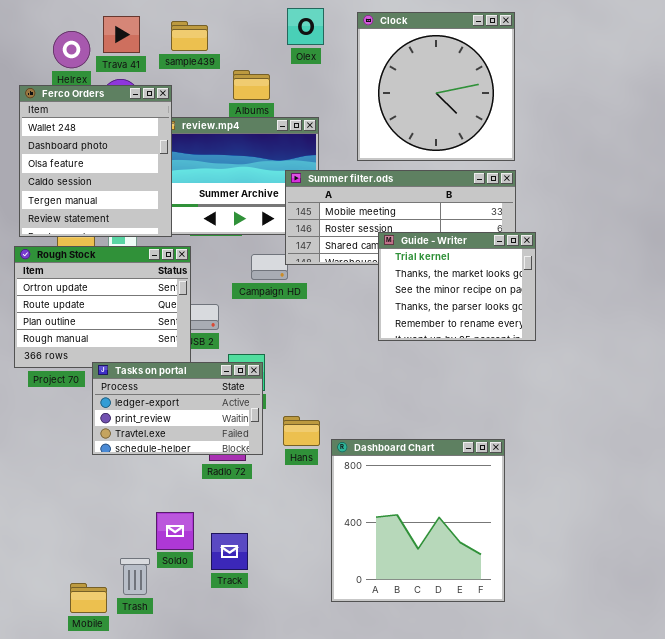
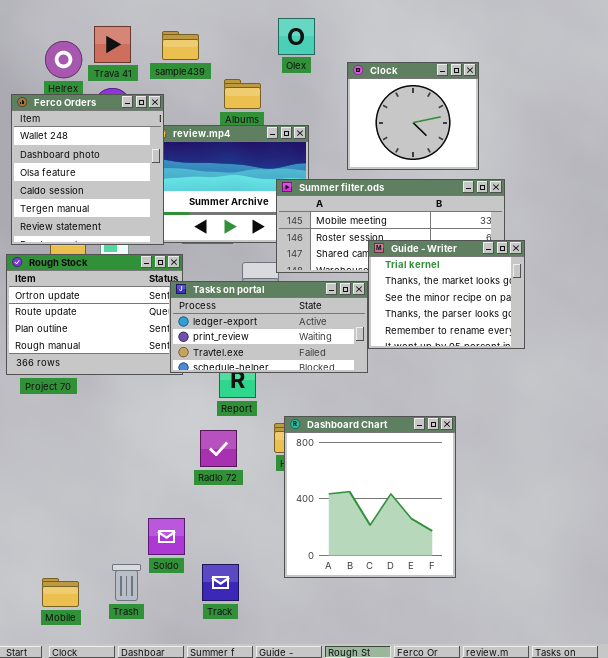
Clock: [357,12,515,161] -> [347,62,479,170], resized
Tasks on portal: [92,362,263,455] -> [170,281,368,373], moved, resized
Dashboard Chart: [331,439,505,602] -> [284,416,456,578], moved
Track: [211,533,248,570] -> [202,564,239,601], moved
Mobile: [70,583,107,613] -> [42,578,79,607], moved

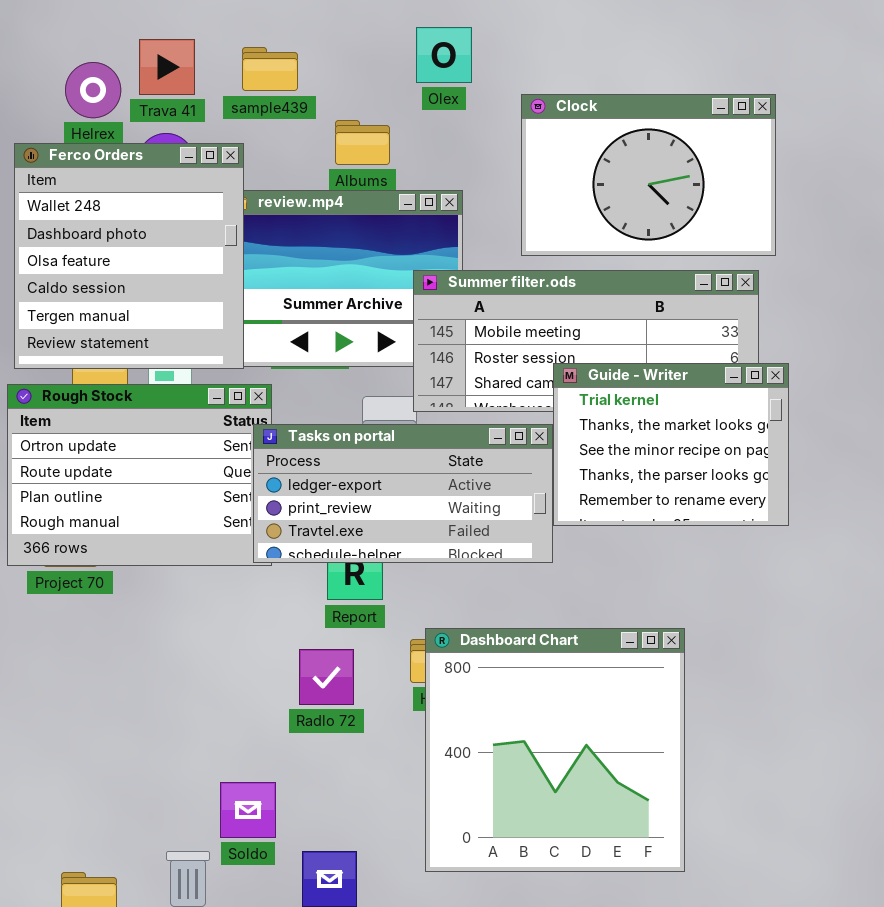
Clock: [347,62,479,170] -> [521,94,776,256], resized

